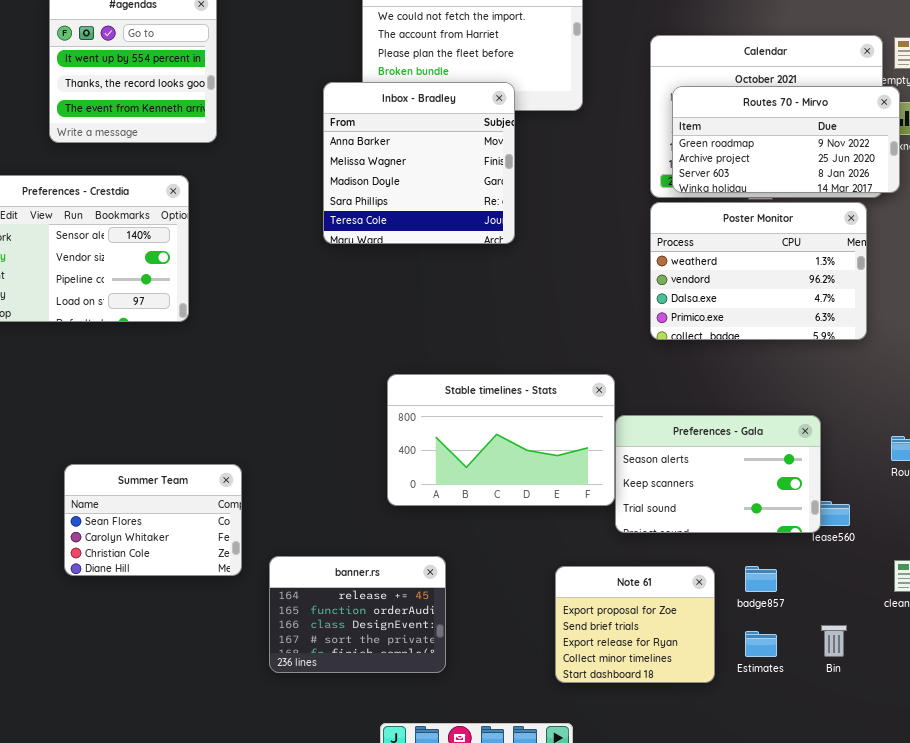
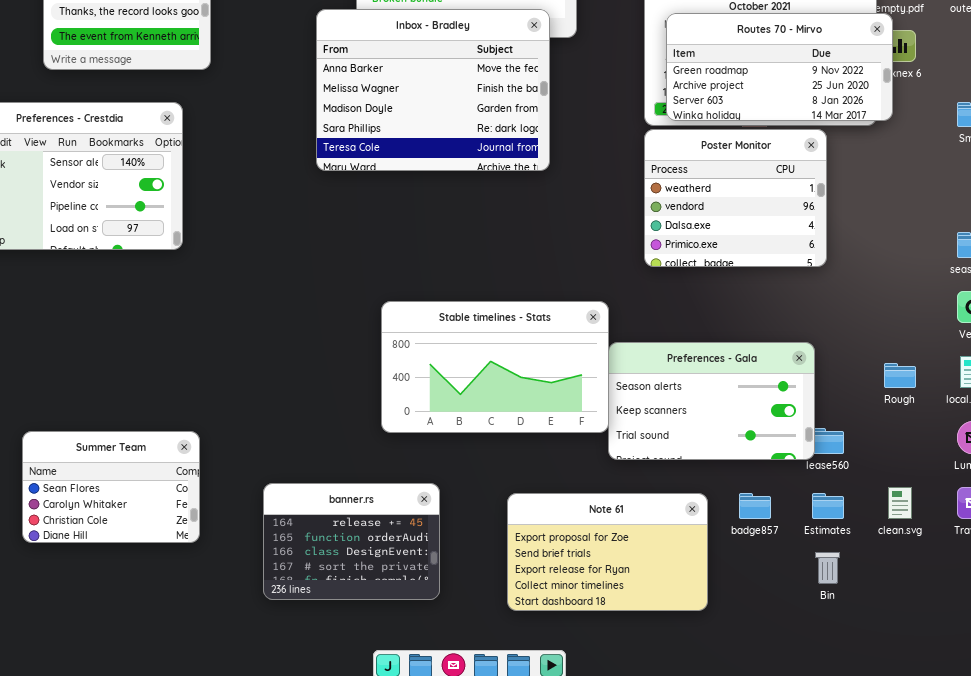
Inbox - Bradley: [323,82,515,244] -> [316,9,550,171], resized
Poster Monitor: [650,202,867,340] -> [644,129,827,267], resized
Summer Team: [64,464,242,576] -> [22,431,200,543], moved
Note 61: [555,566,715,683] -> [507,493,708,611], resized
Estimates: [745,631,777,657] -> [812,493,844,519], moved

